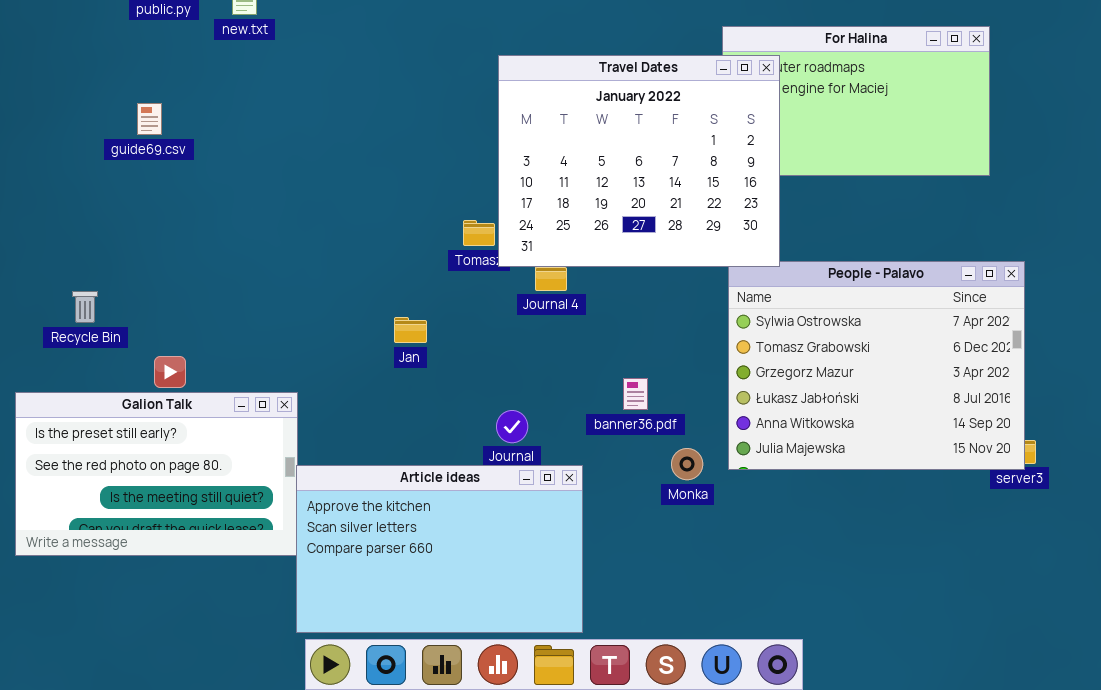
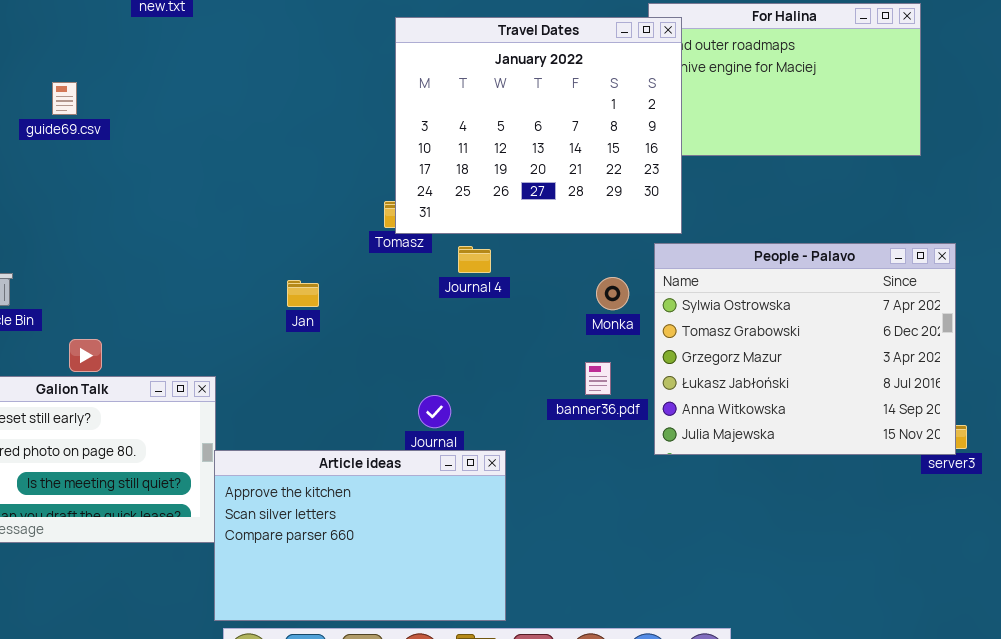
Travel Dates: [498,55,780,267] -> [395,17,682,234], moved
Jan: [394,317,427,343] -> [287,280,319,307], moved
banner36.pdf: [623,378,648,410] -> [585,362,611,395], moved
Monka: [671,448,703,480] -> [596,277,629,310], moved

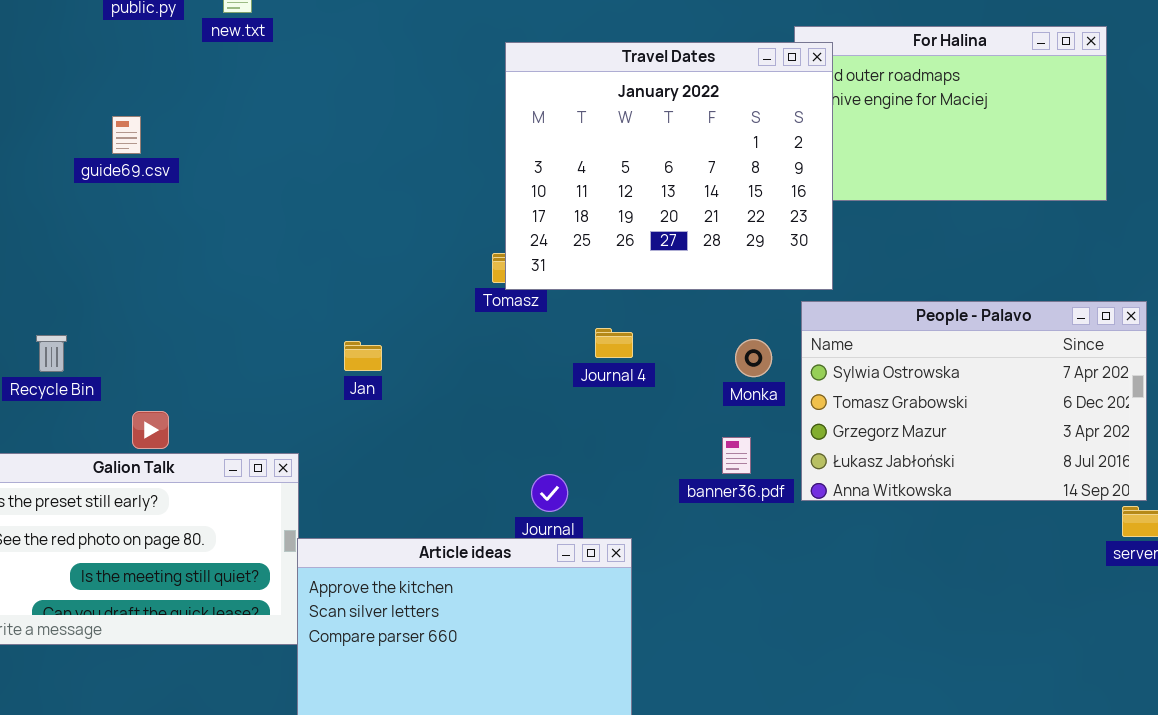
People - Palavo: [654,243,956,455] -> [801,301,1147,501], resized
Journal 4: [458,246,491,273] -> [595,328,633,358], moved
Jan: [287,280,319,307] -> [344,341,382,371], moved

